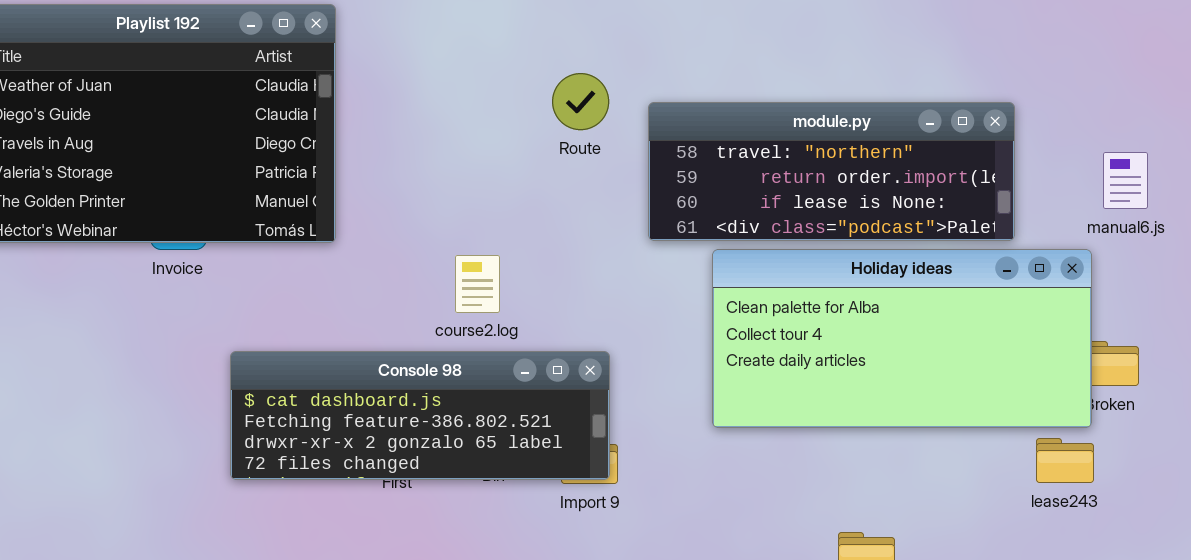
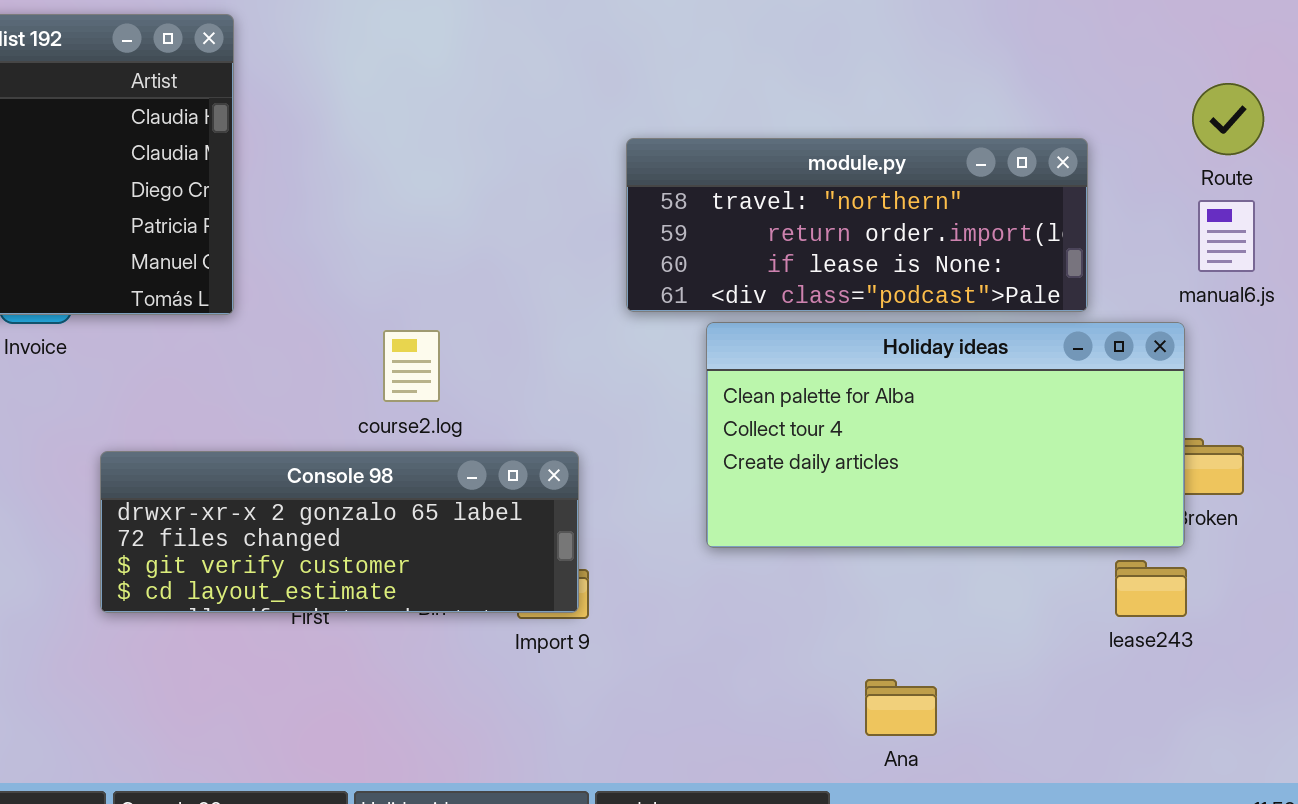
Route: [552,73,609,130] -> [1192,83,1264,155], moved
Console 98: [230,351,610,480] -> [100,451,579,613], scrolled down 2 rows

